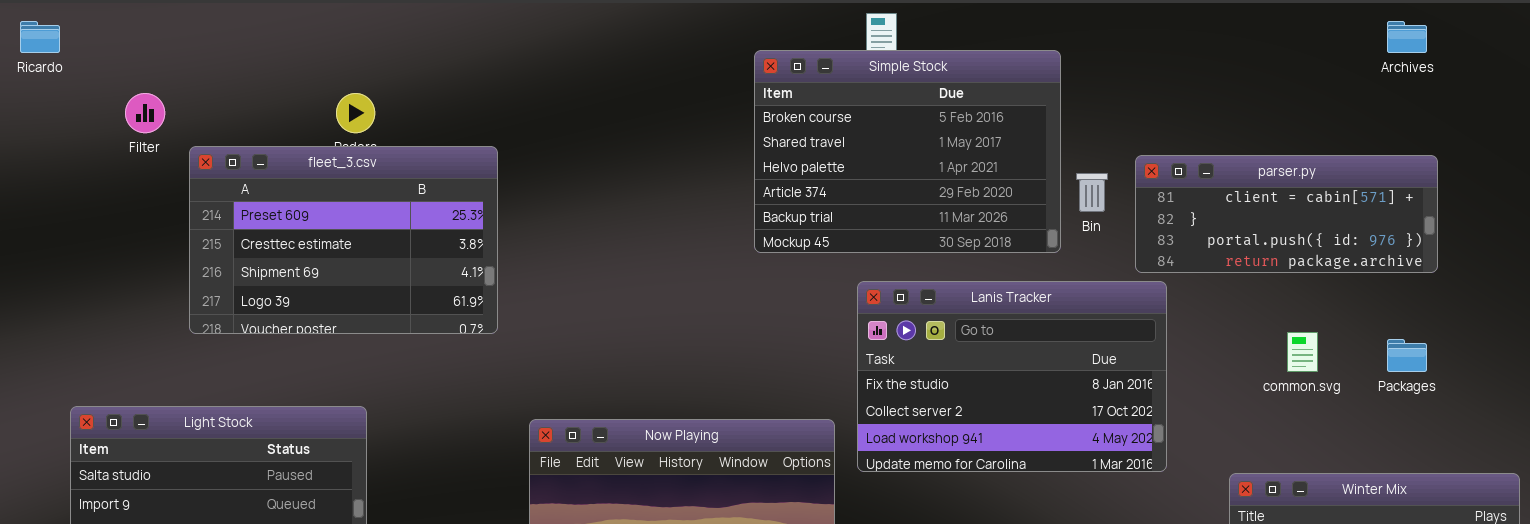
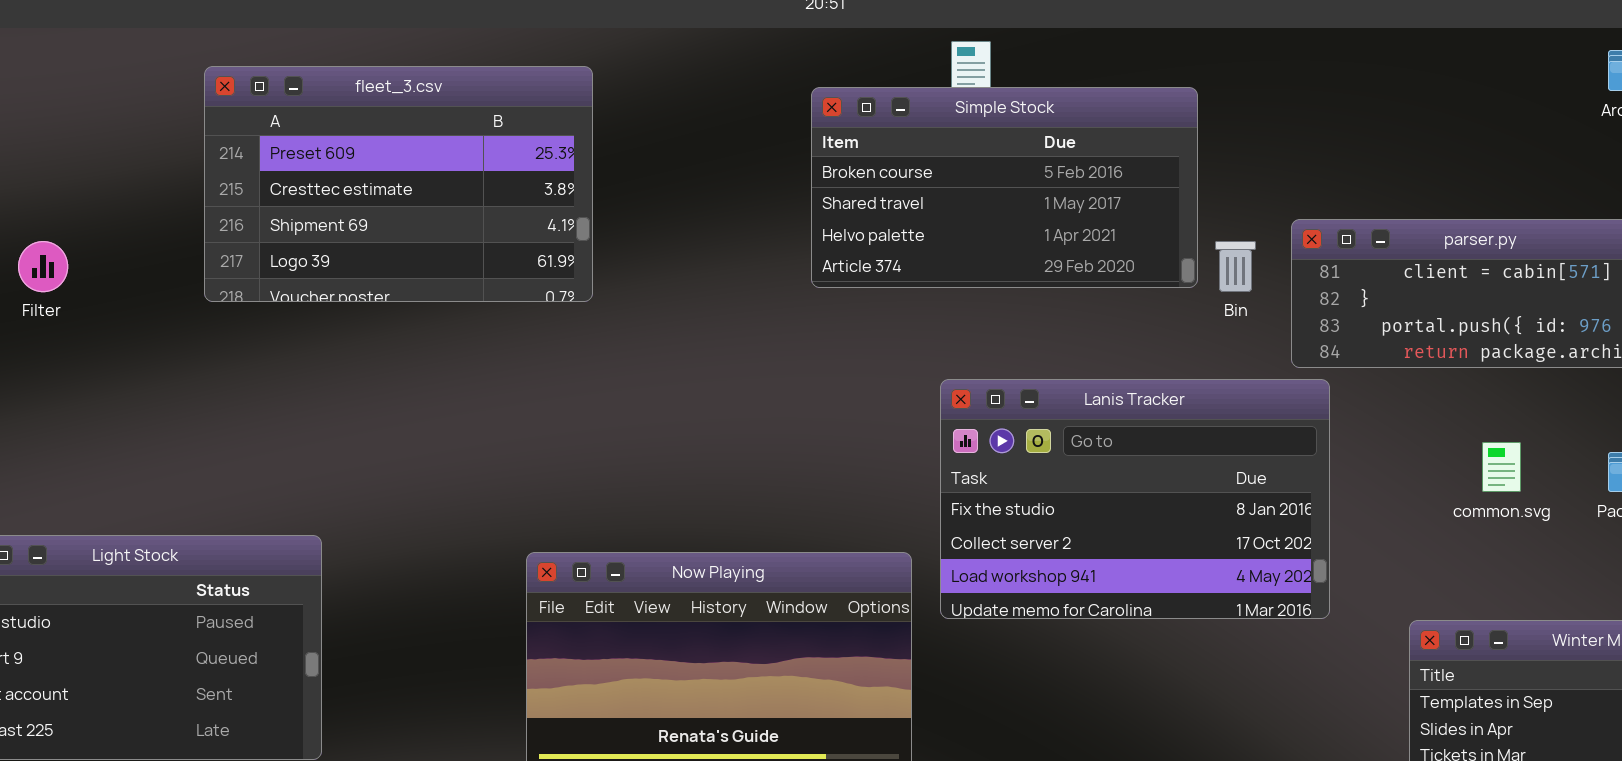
Simple Stock: [754,50,1061,253] -> [811,87,1198,288], resized
Filter: [125,93,165,133] -> [18,241,68,292], moved
fleet_3.csv: [189,146,498,334] -> [204,66,593,302], moved

